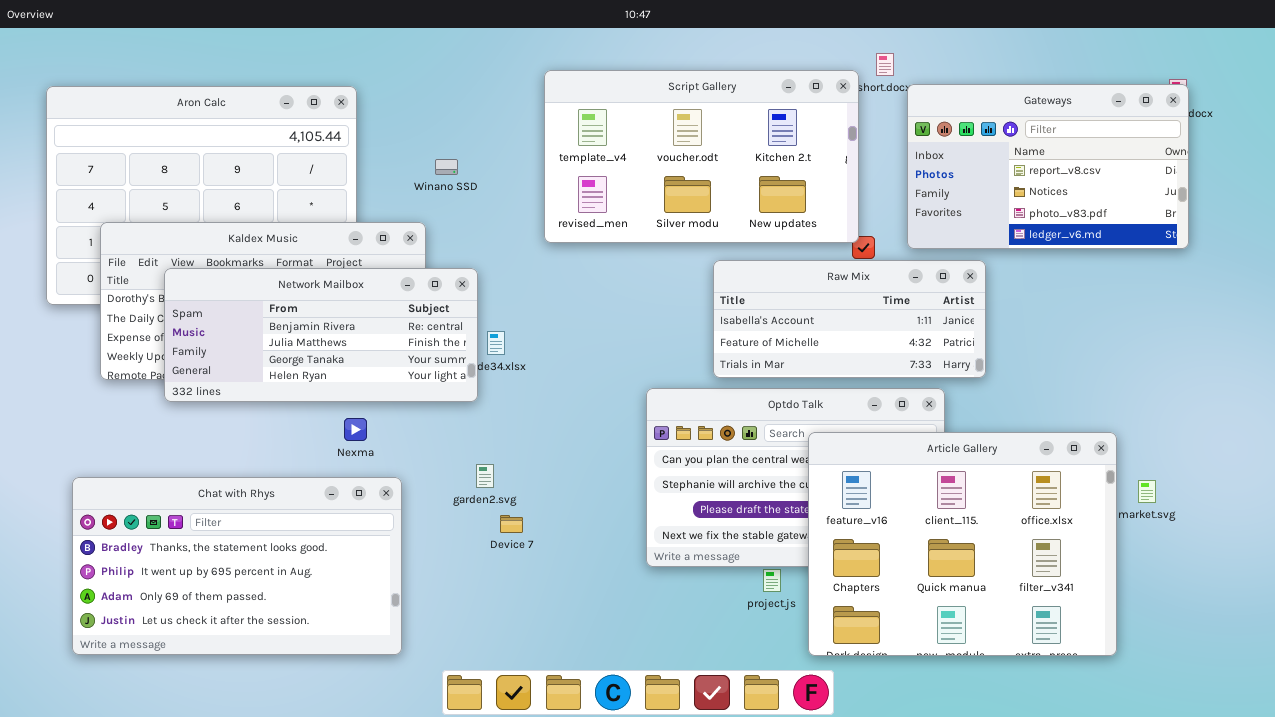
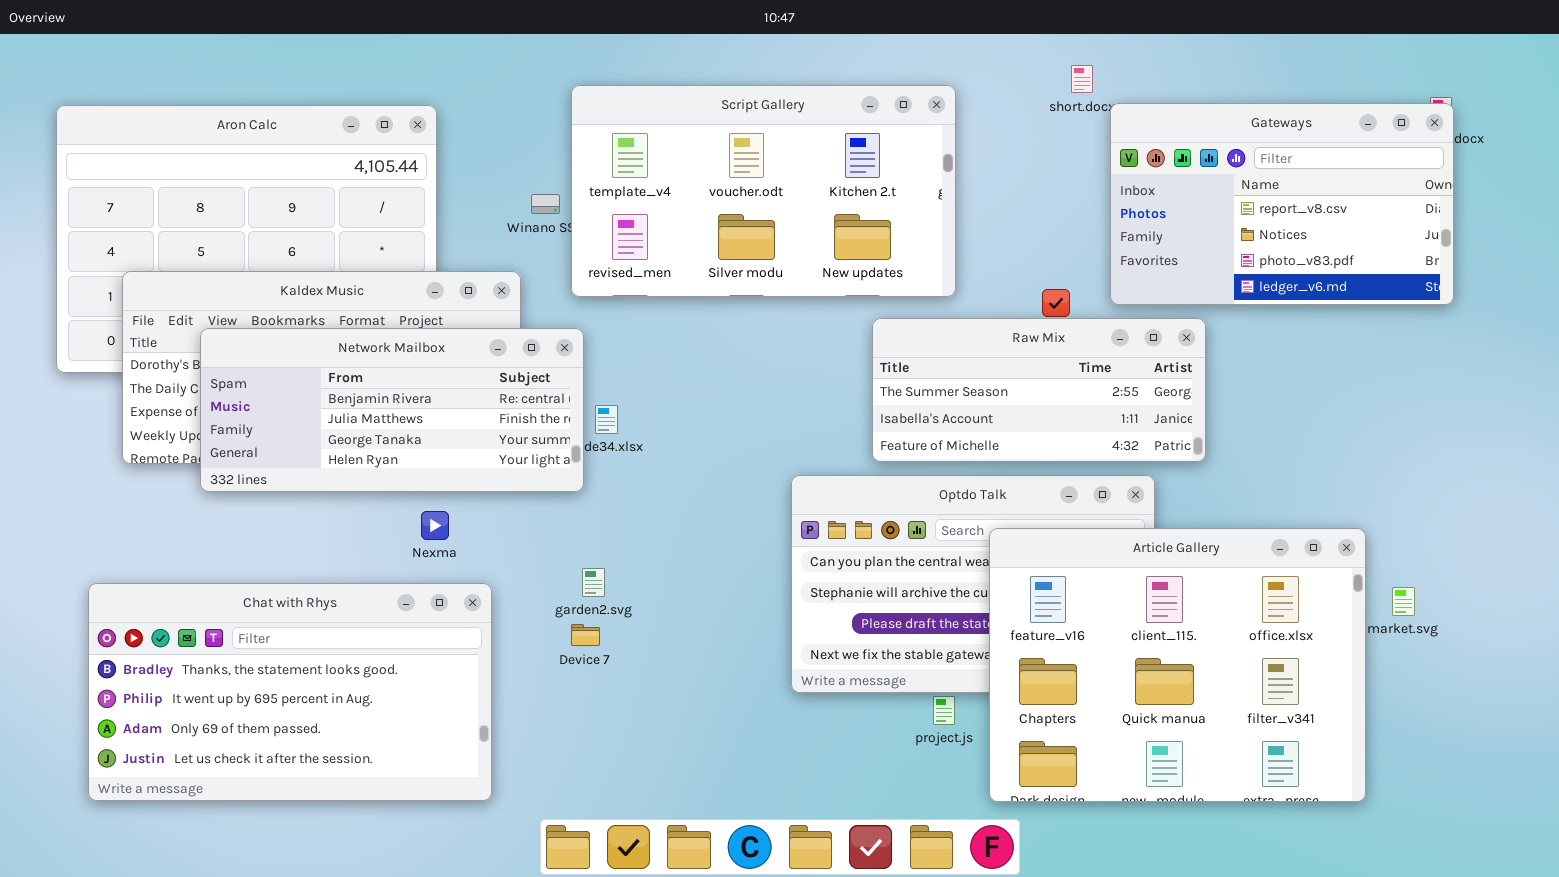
Script Gallery: [544,70,859,243] -> [571,85,956,297], moved
Raw Mix: [713,260,986,378] -> [872,318,1206,462], scrolled up 1 row
Device 7: [500,515,523,533] -> [571,624,600,646], moved

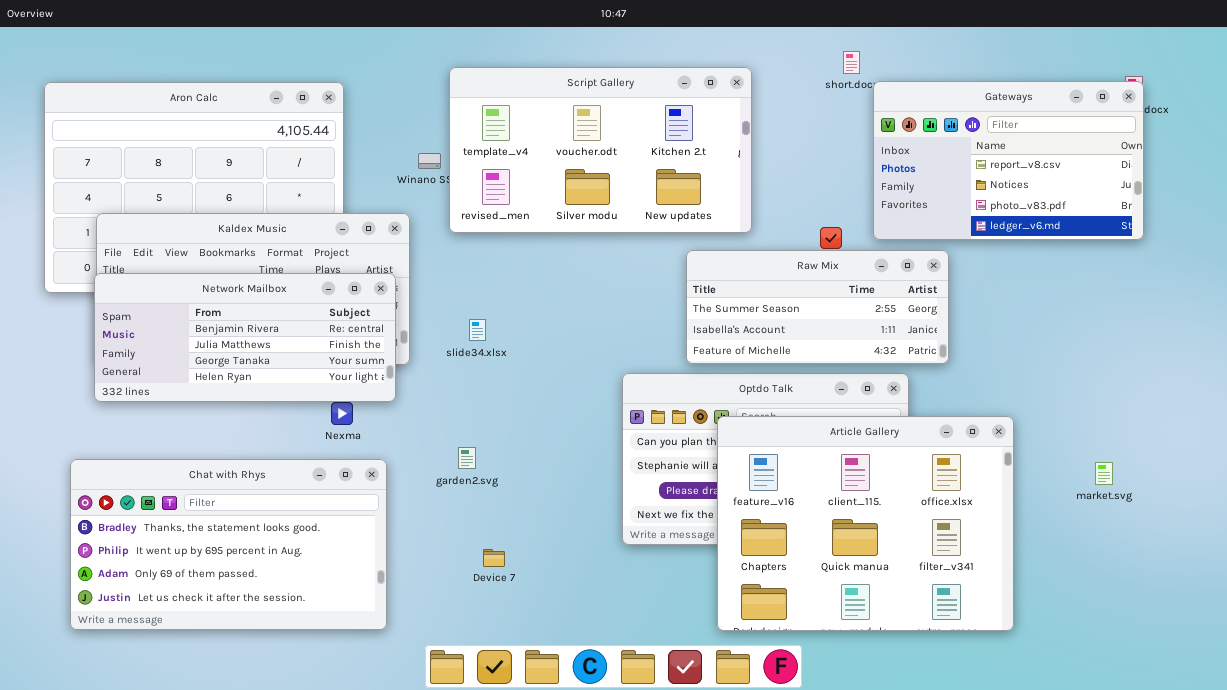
Network Mailbox: [200,328,584,492] -> [94,273,396,402], moved
Article Gallery: [989,528,1366,802] -> [717,416,1014,631], moved
Device 7: [571,624,600,646] -> [483,549,505,567], moved

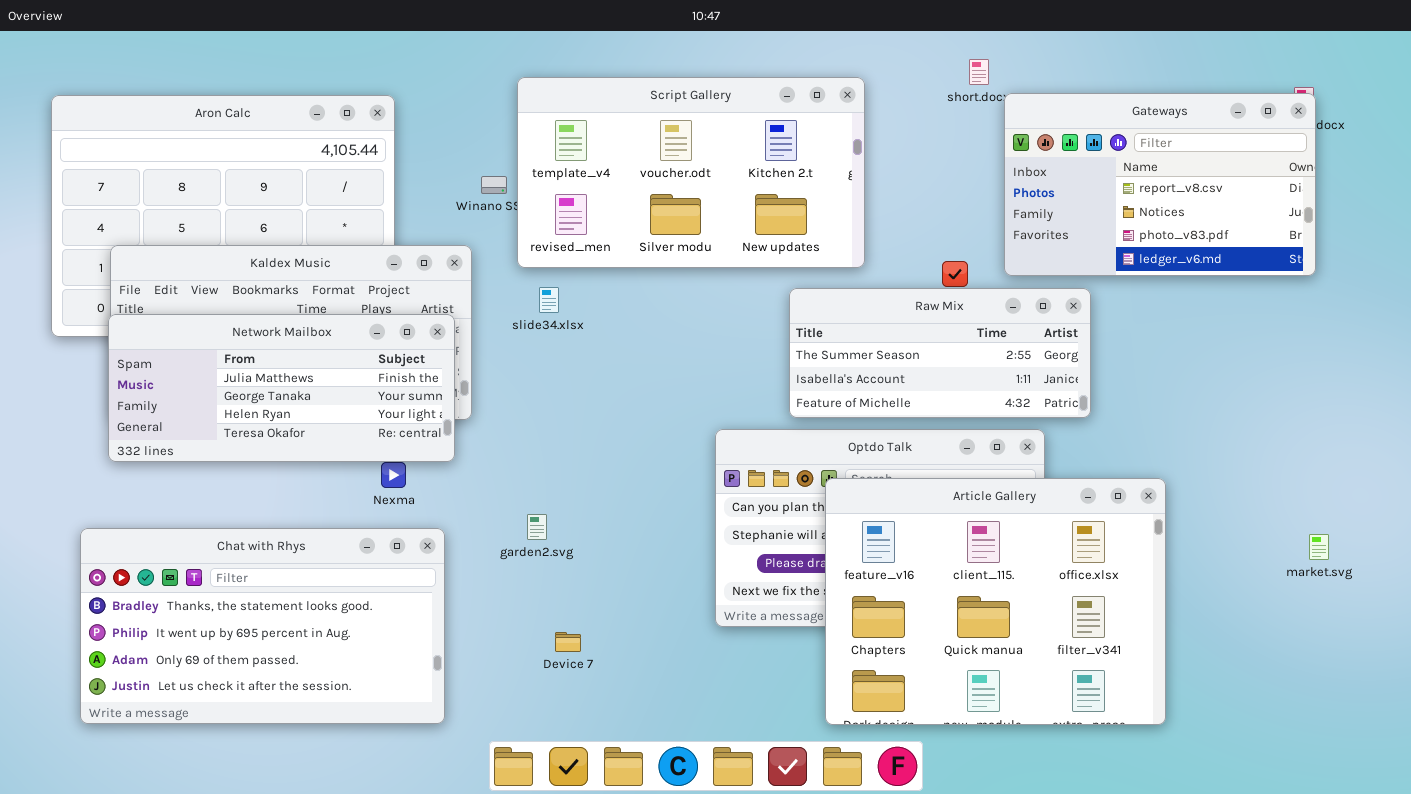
Network Mailbox: [94,273,396,402] -> [108,314,455,462], scrolled down 1 row
slide34.xlsx: [469,319,486,341] -> [539,287,559,313], moved
market.svg: [1095,462,1113,485] -> [1309,534,1329,560], moved

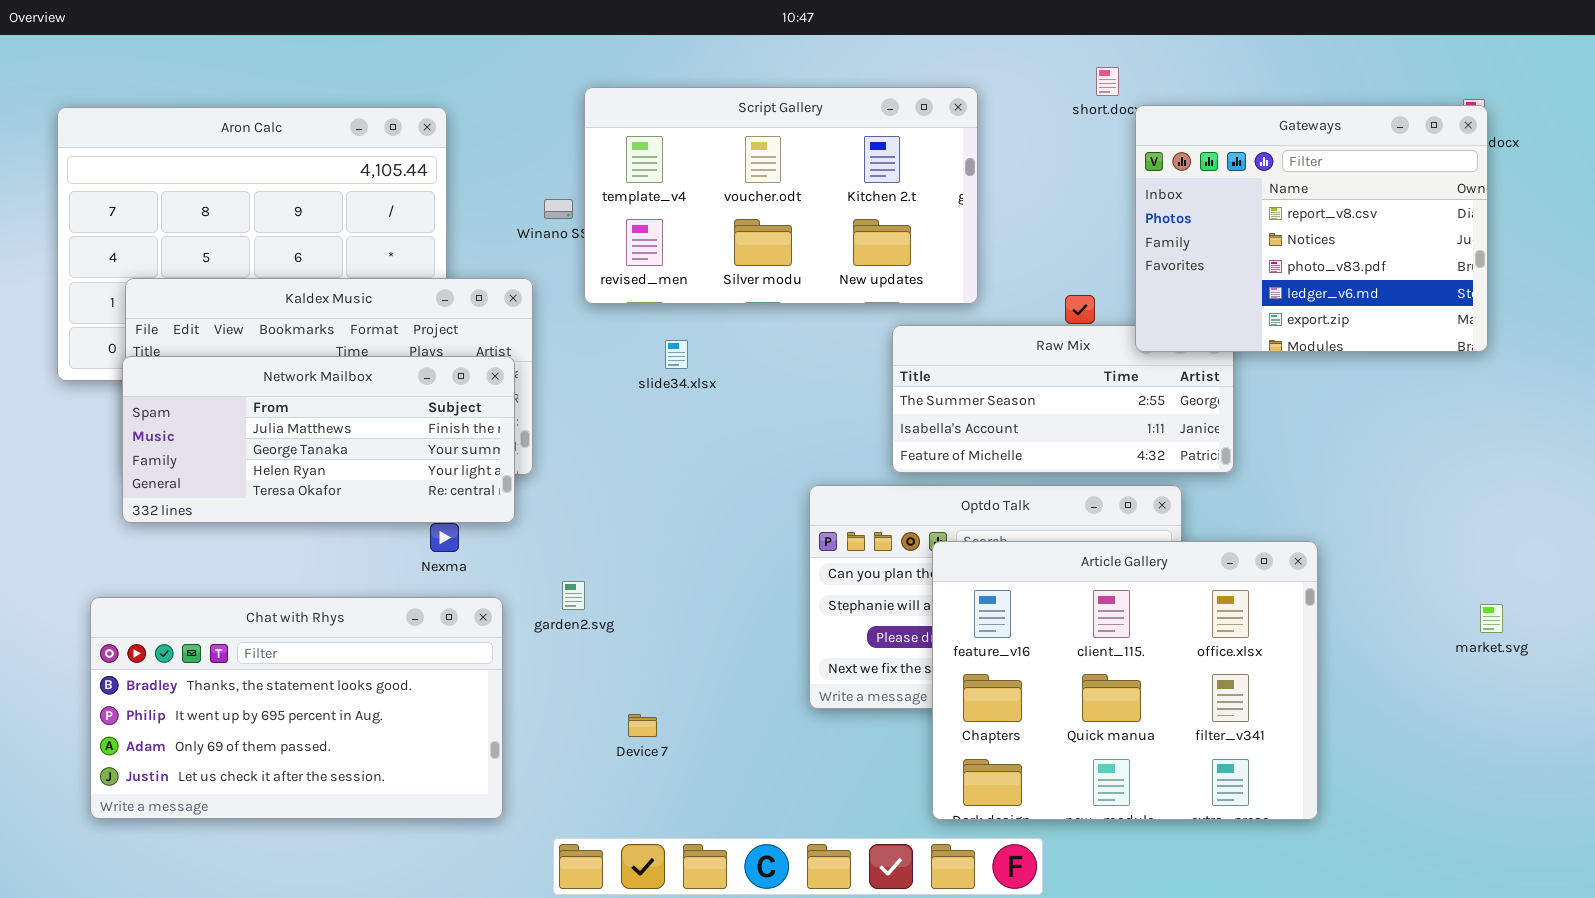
Gateways: [1004,93,1316,276] -> [1135,105,1488,352], resized
slide34.xlsx: [539,287,559,313] -> [665,340,688,369], moved
garden2.svg: [527,514,547,540] -> [562,581,585,610], moved

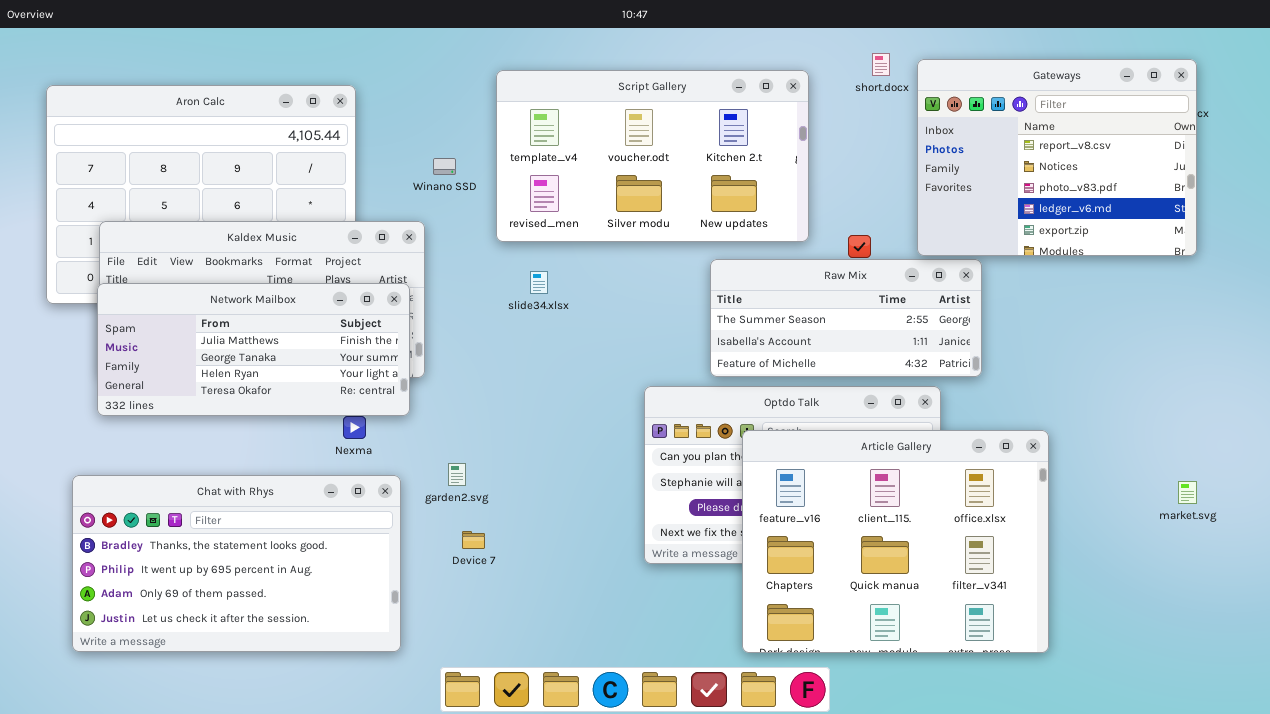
Script Gallery: [584,87,978,304] -> [496,70,809,242], moved
Gateways: [1135,105,1488,352] -> [917,59,1197,256], moved
Device 7: [628,714,657,737] -> [462,531,485,549], moved

